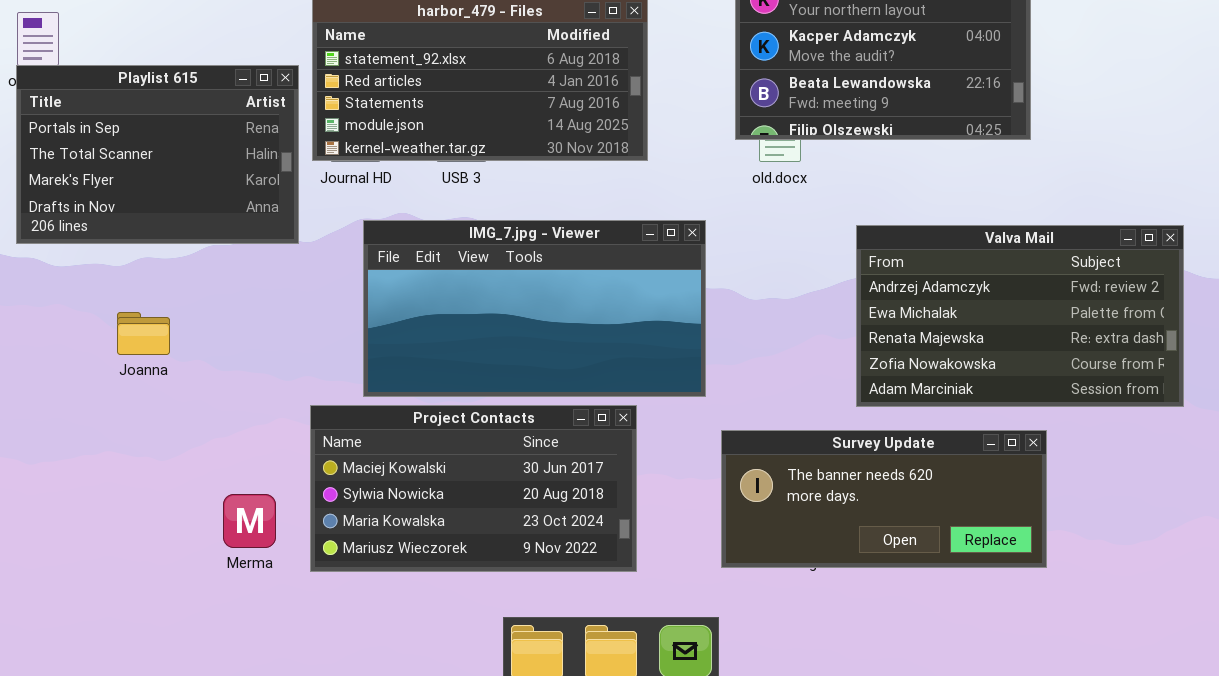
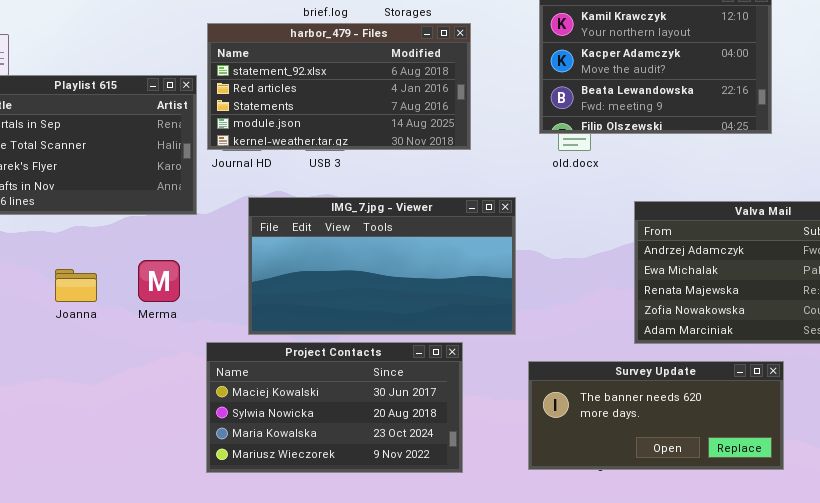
Merma: [223,494,276,548] -> [138,260,180,302], moved

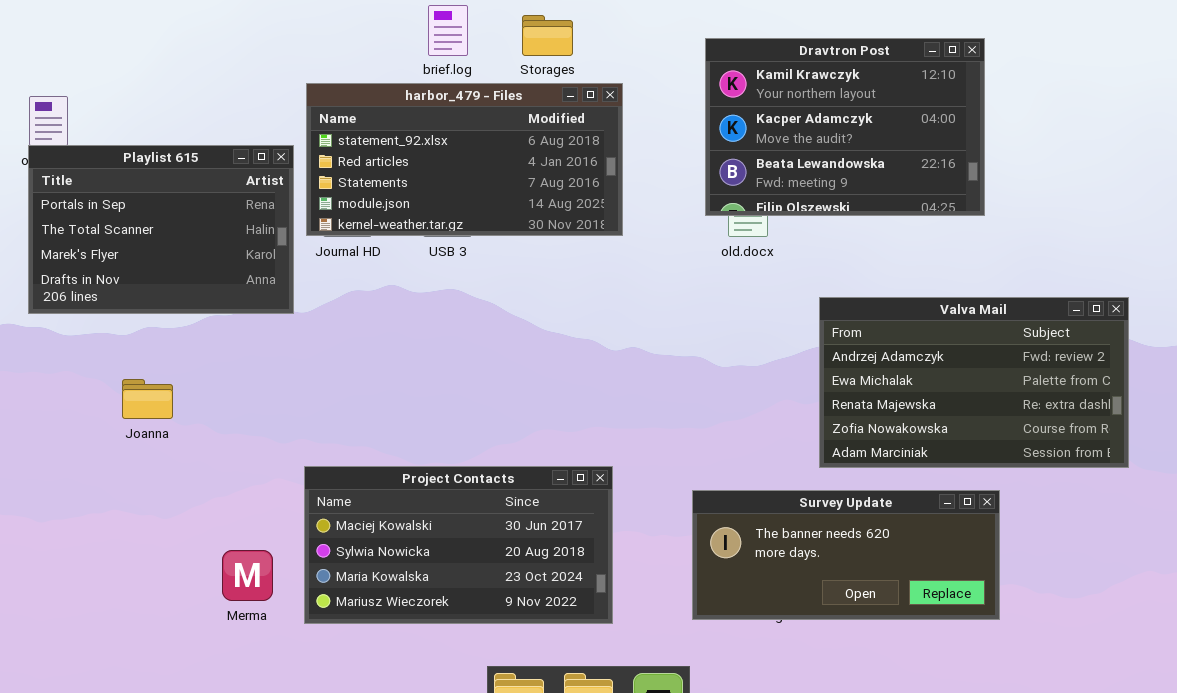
IMG_7.jpg - Viewer: [248,197,516,335] -> none, closed
Merma: [138,260,180,302] -> [222,550,273,601], moved

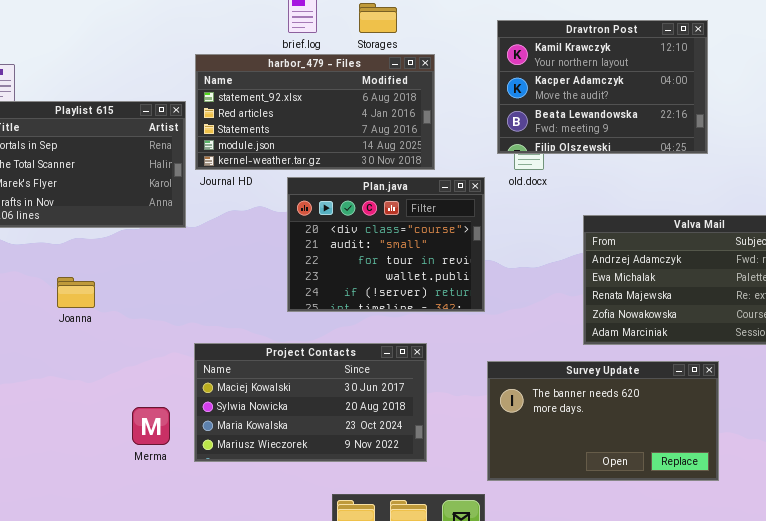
Plan.java: none -> [287,177,485,312], opened
Survey Update: [692,490,1000,620] -> [487,361,719,481], resized

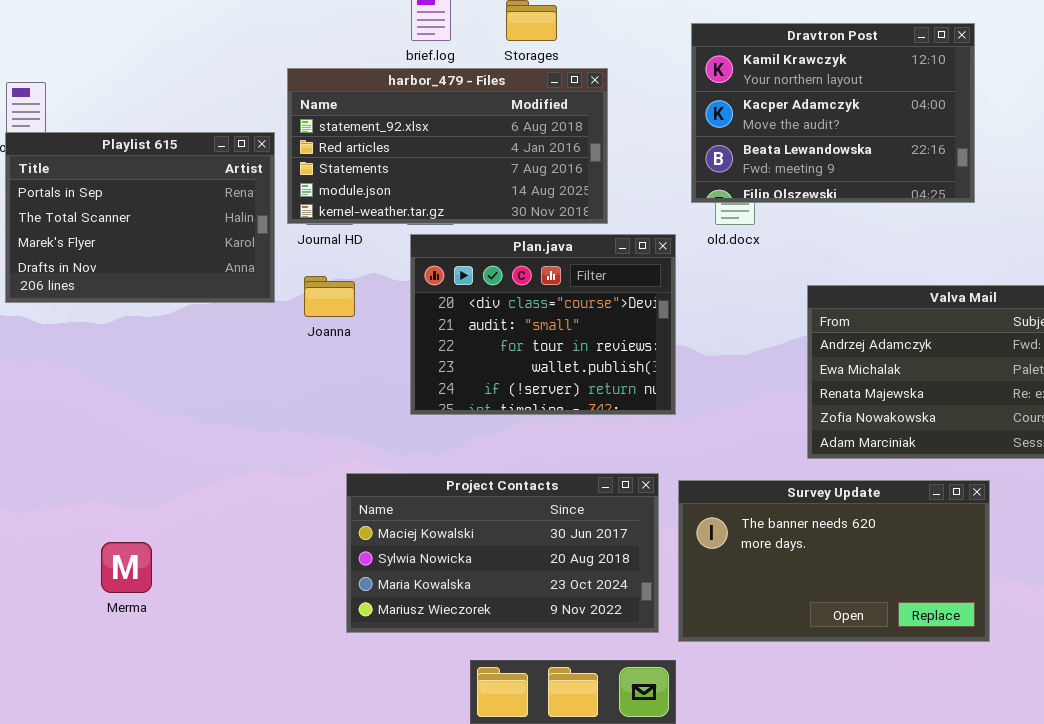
Joanna: [57,277,95,308] -> [304,276,355,317], moved
Project Contacts: [194,343,427,462] -> [346,473,659,633], moved
Merma: [132,407,170,445] -> [101,542,152,593], moved

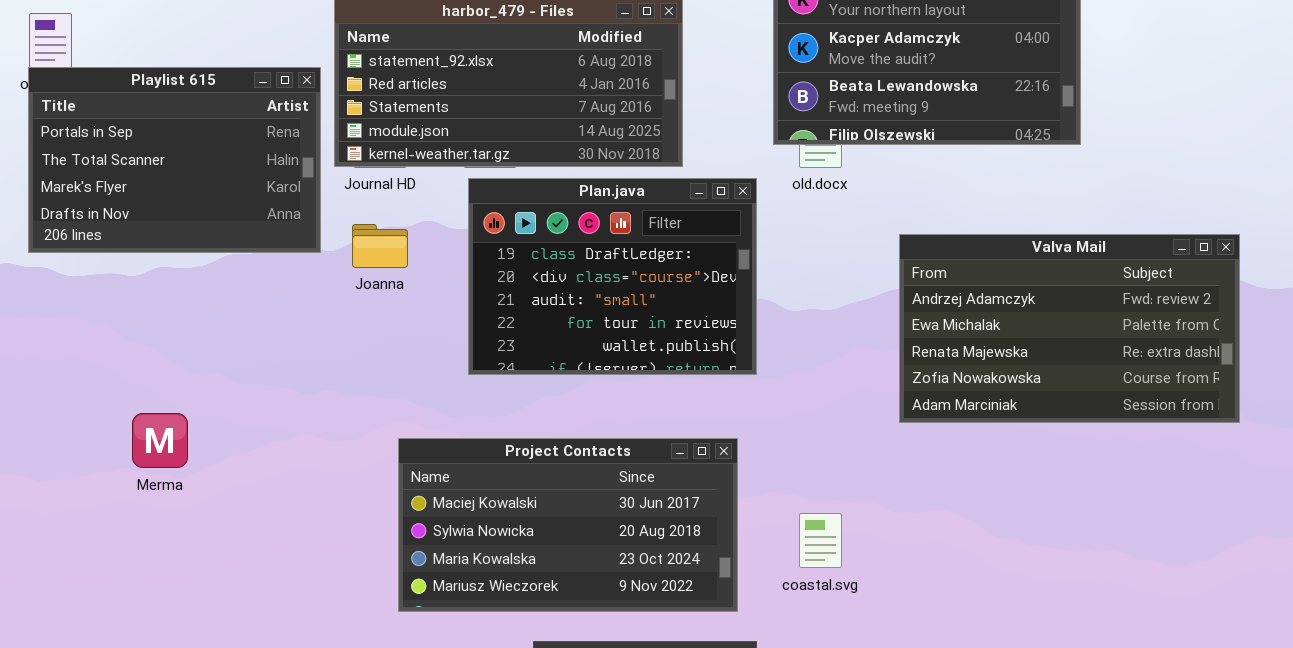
Plan.java: [410,234,676,415] -> [468,178,757,375], scrolled up 1 row
Survey Update: [678,480,990,642] -> none, closed
Merma: [101,542,152,593] -> [132,413,188,468], moved

